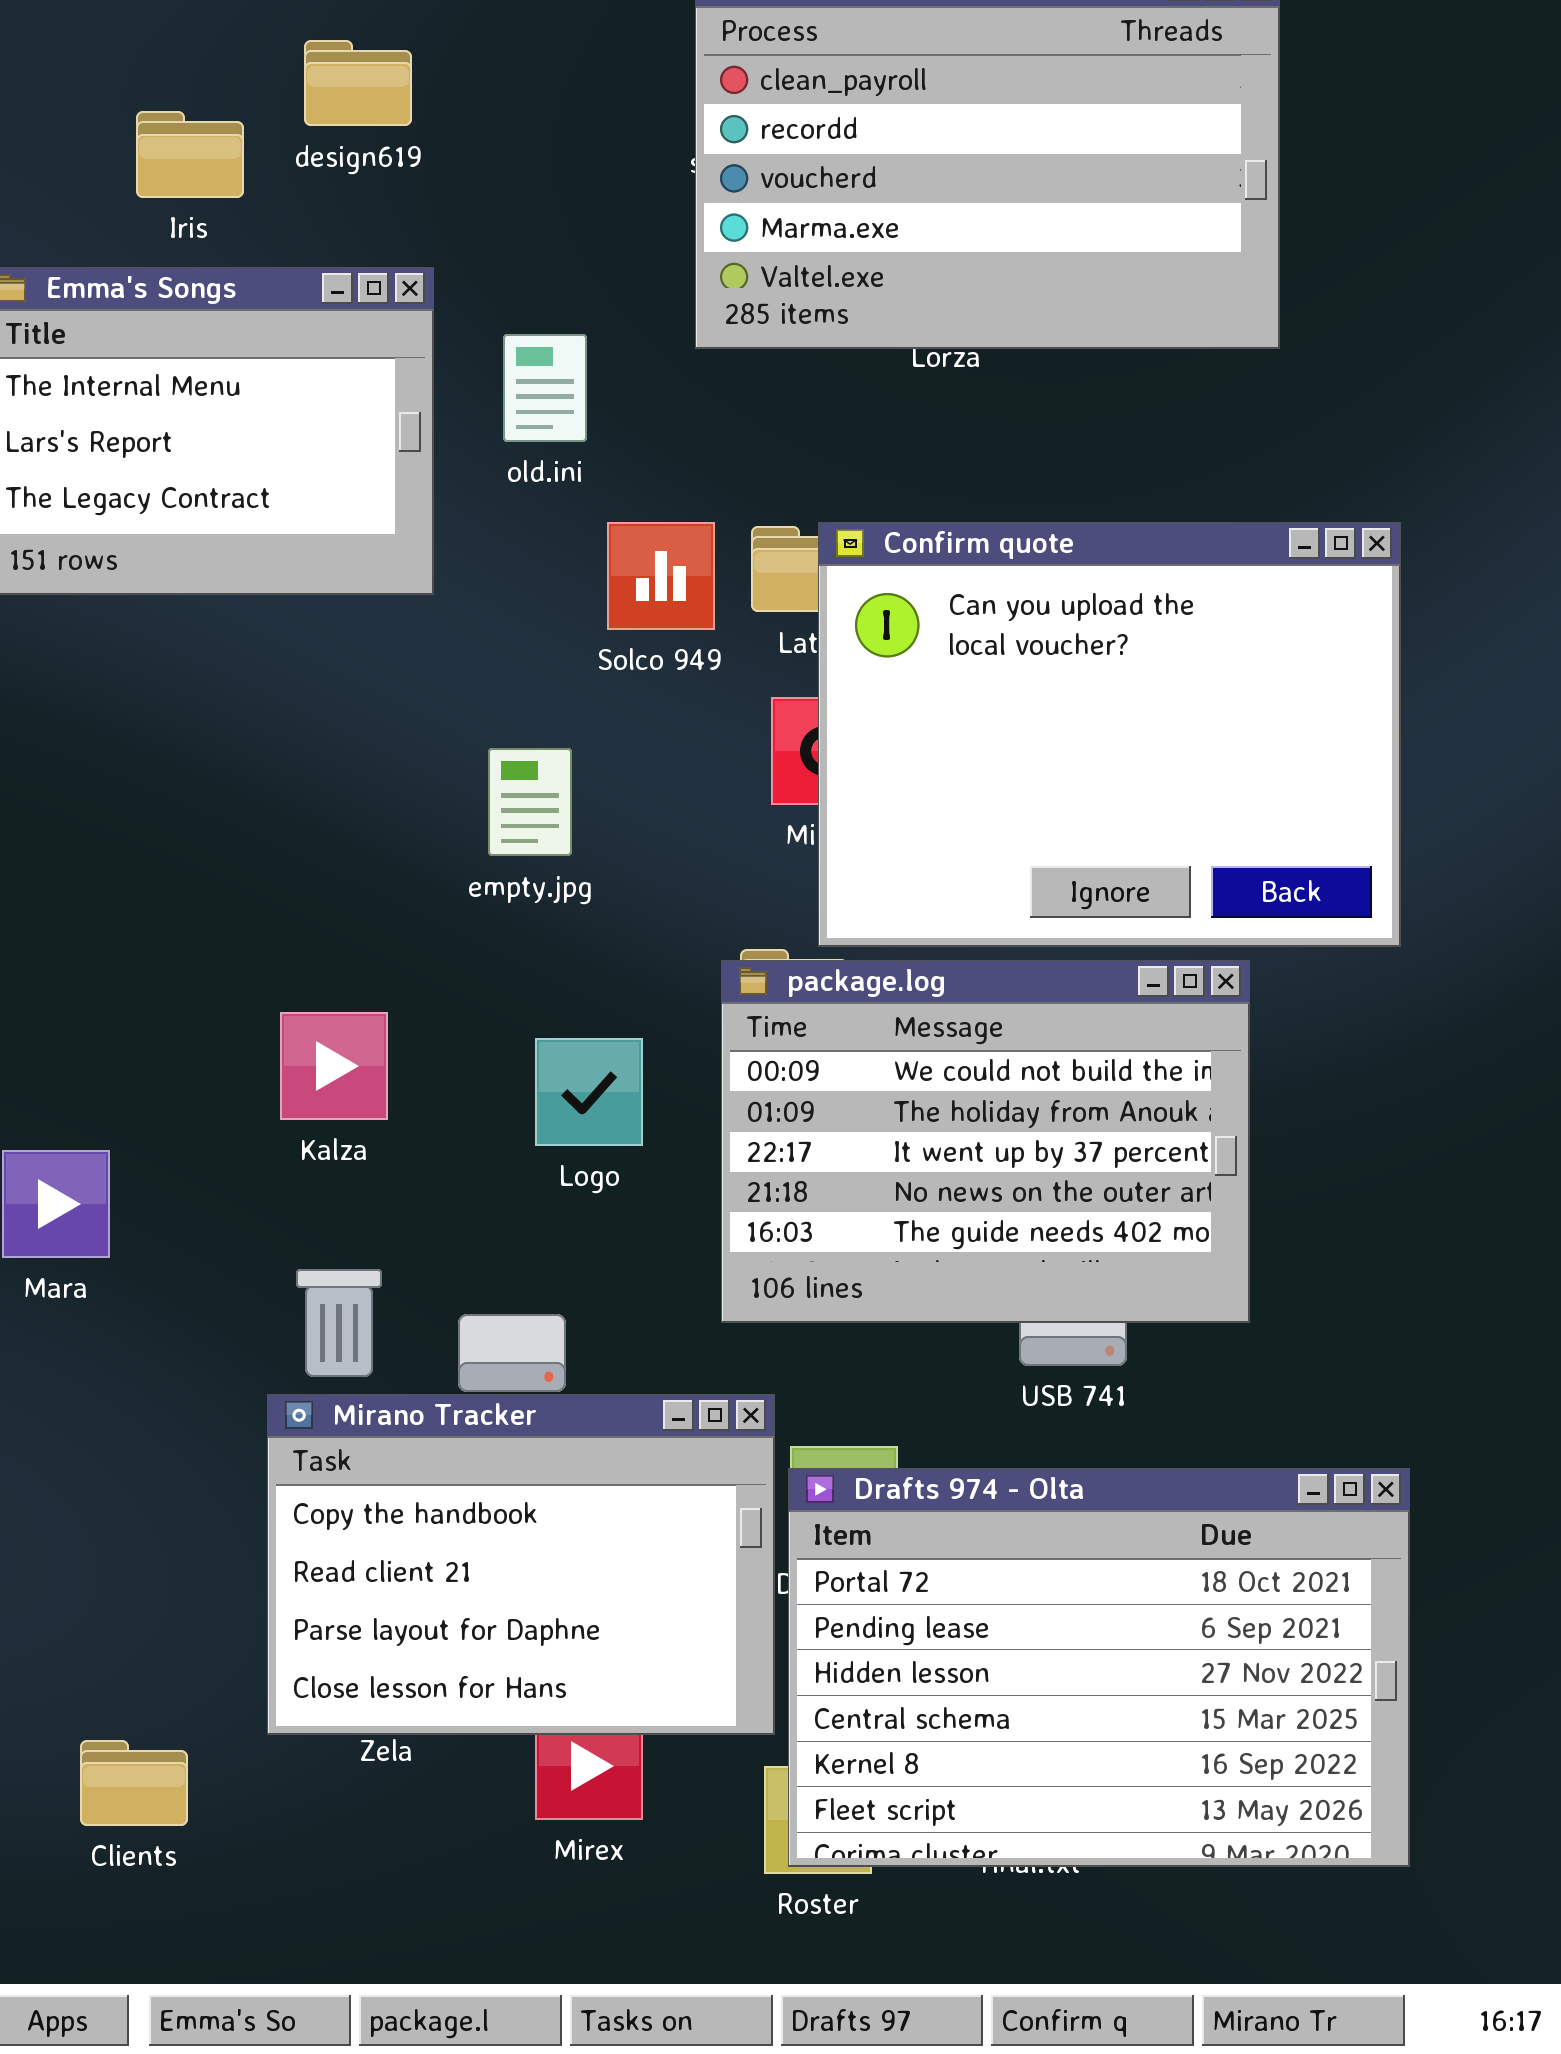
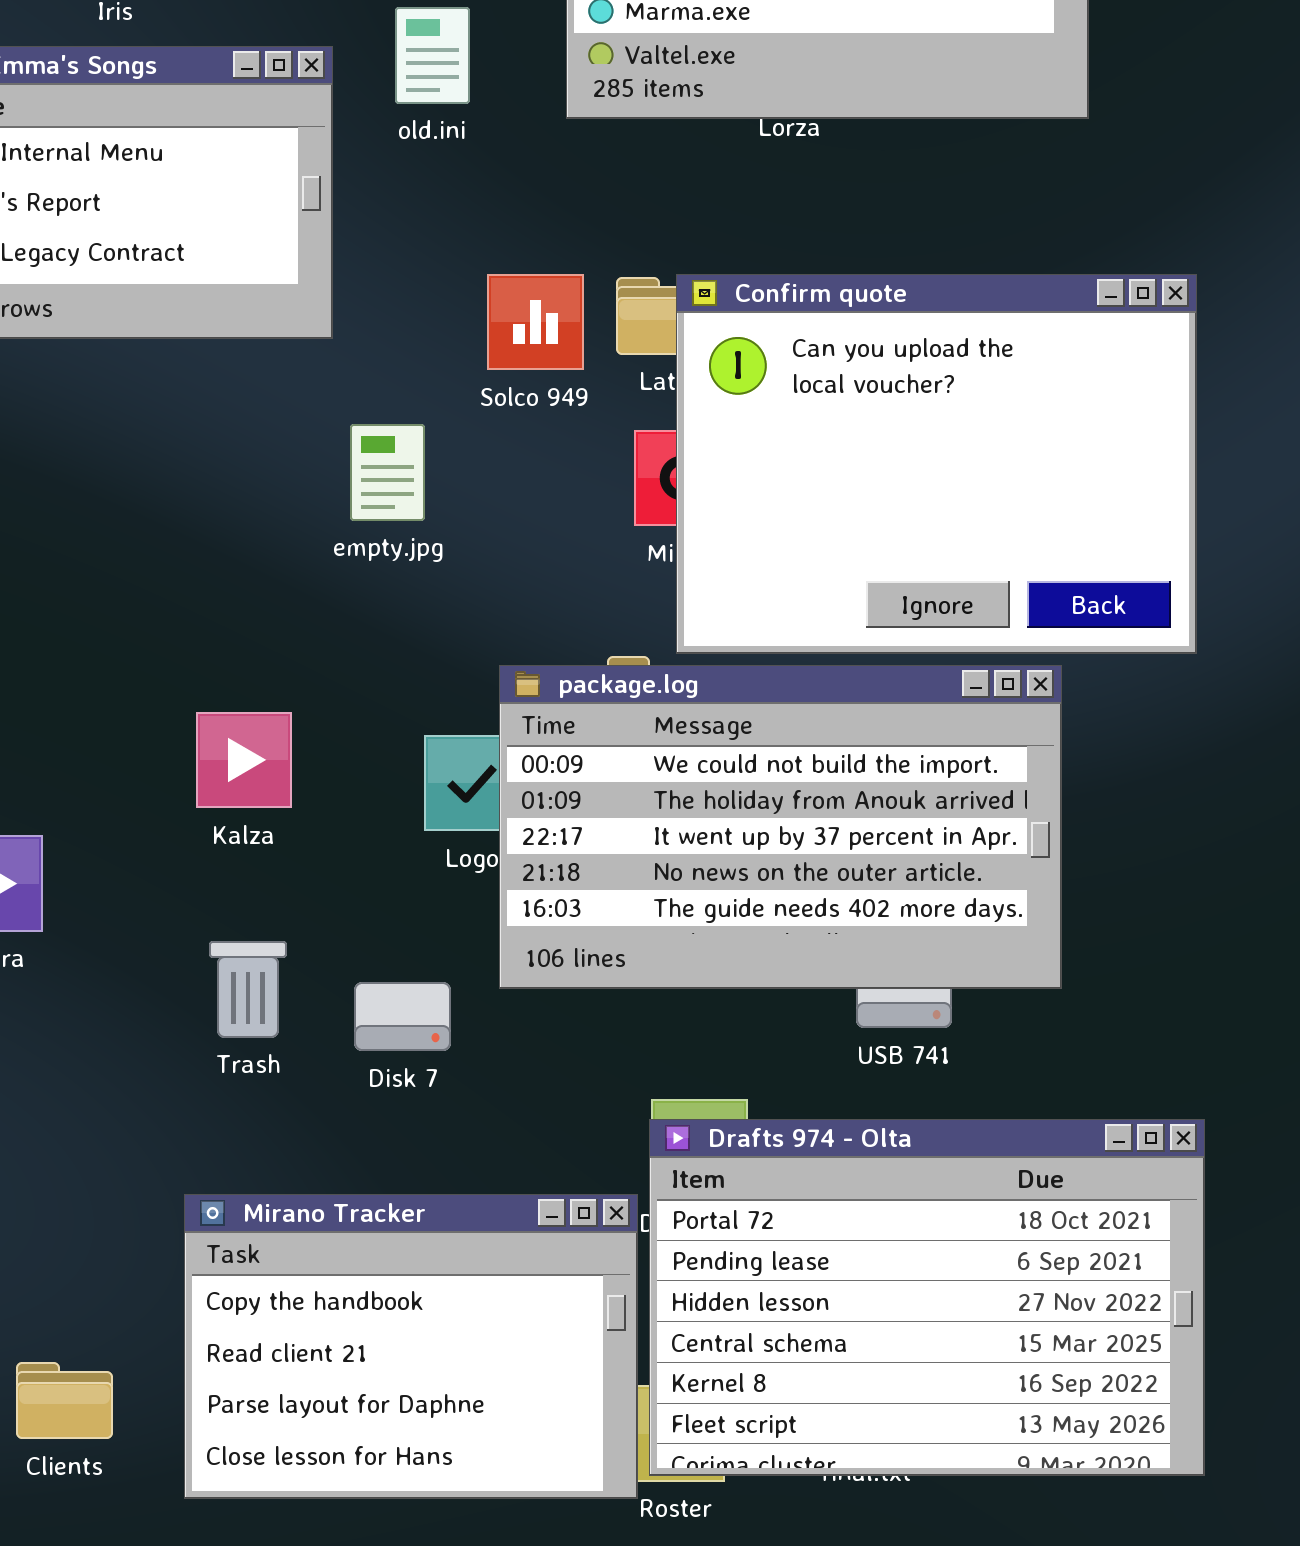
old.ini: [503,334,587,442] -> [395,7,470,104], moved
empty.jpg: [488,748,572,856] -> [350,424,425,521], moved
package.log: [721,960,1250,1323] -> [499,665,1062,989], resized
Mirano Tracker: [267,1394,775,1735] -> [184,1194,638,1499], moved

